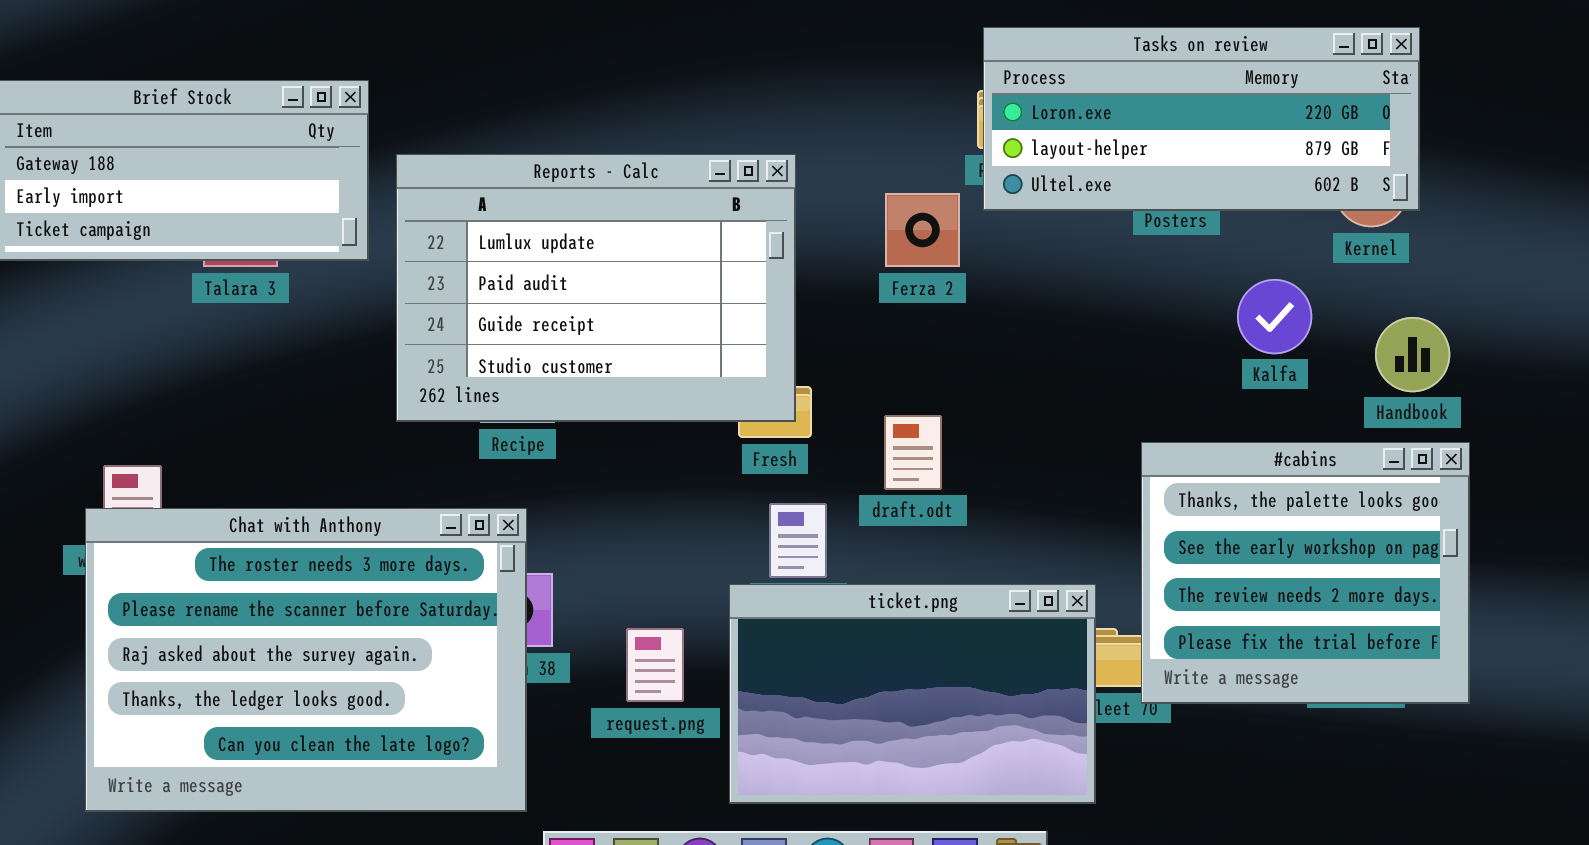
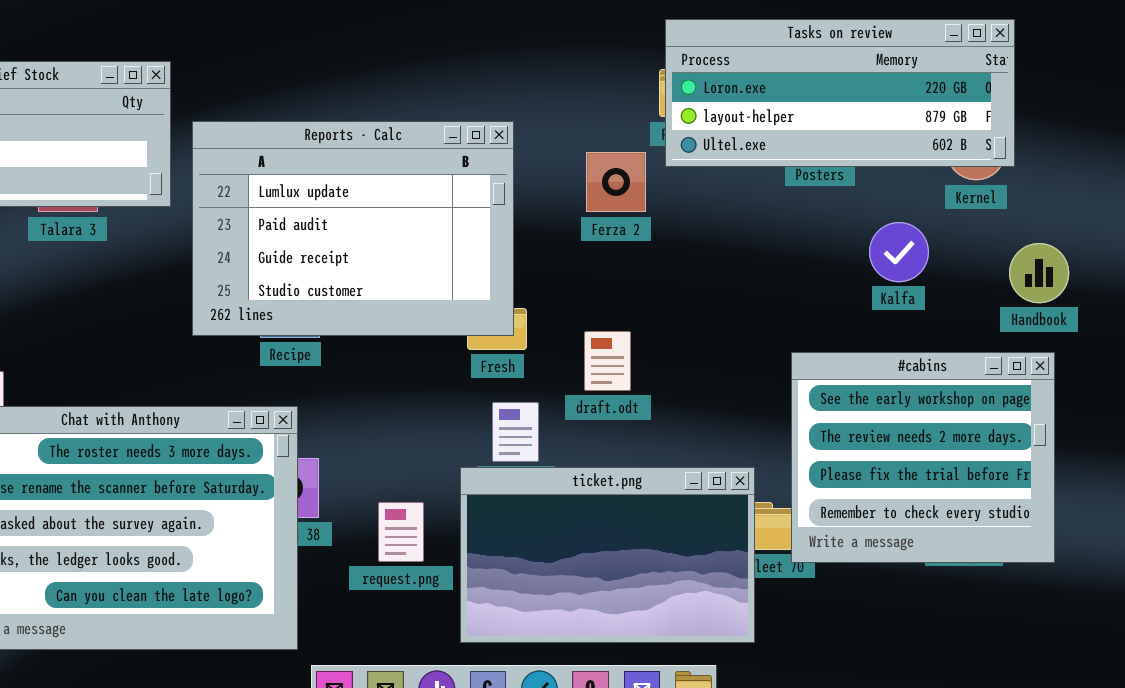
Handbook: [1375,317,1450,392] -> [1009,243,1069,303], moved
#cabins: [1141,442,1470,704] -> [791,352,1055,563], scrolled down 1 row

